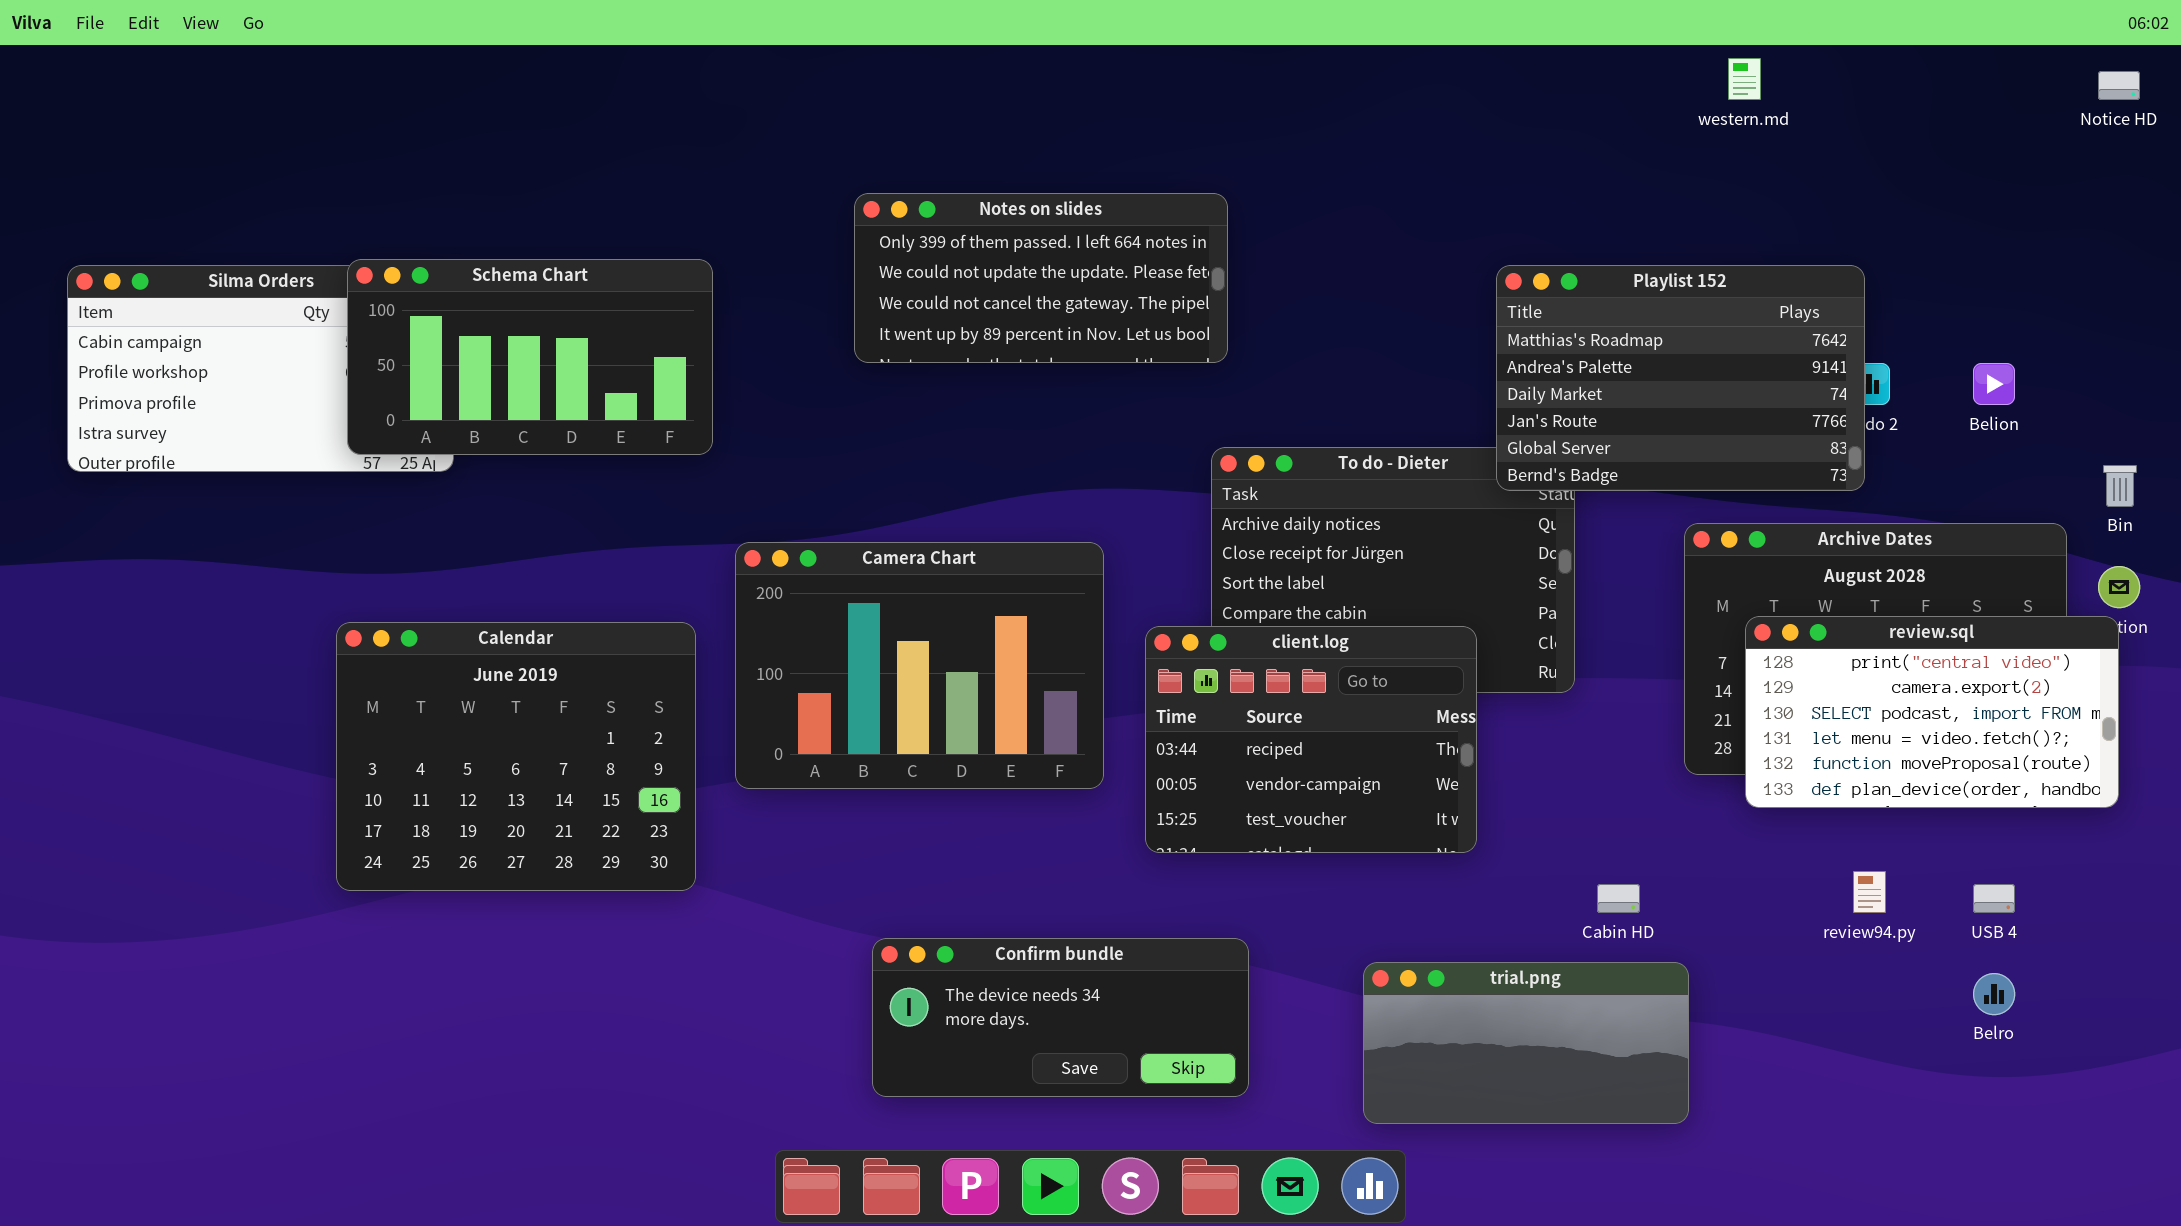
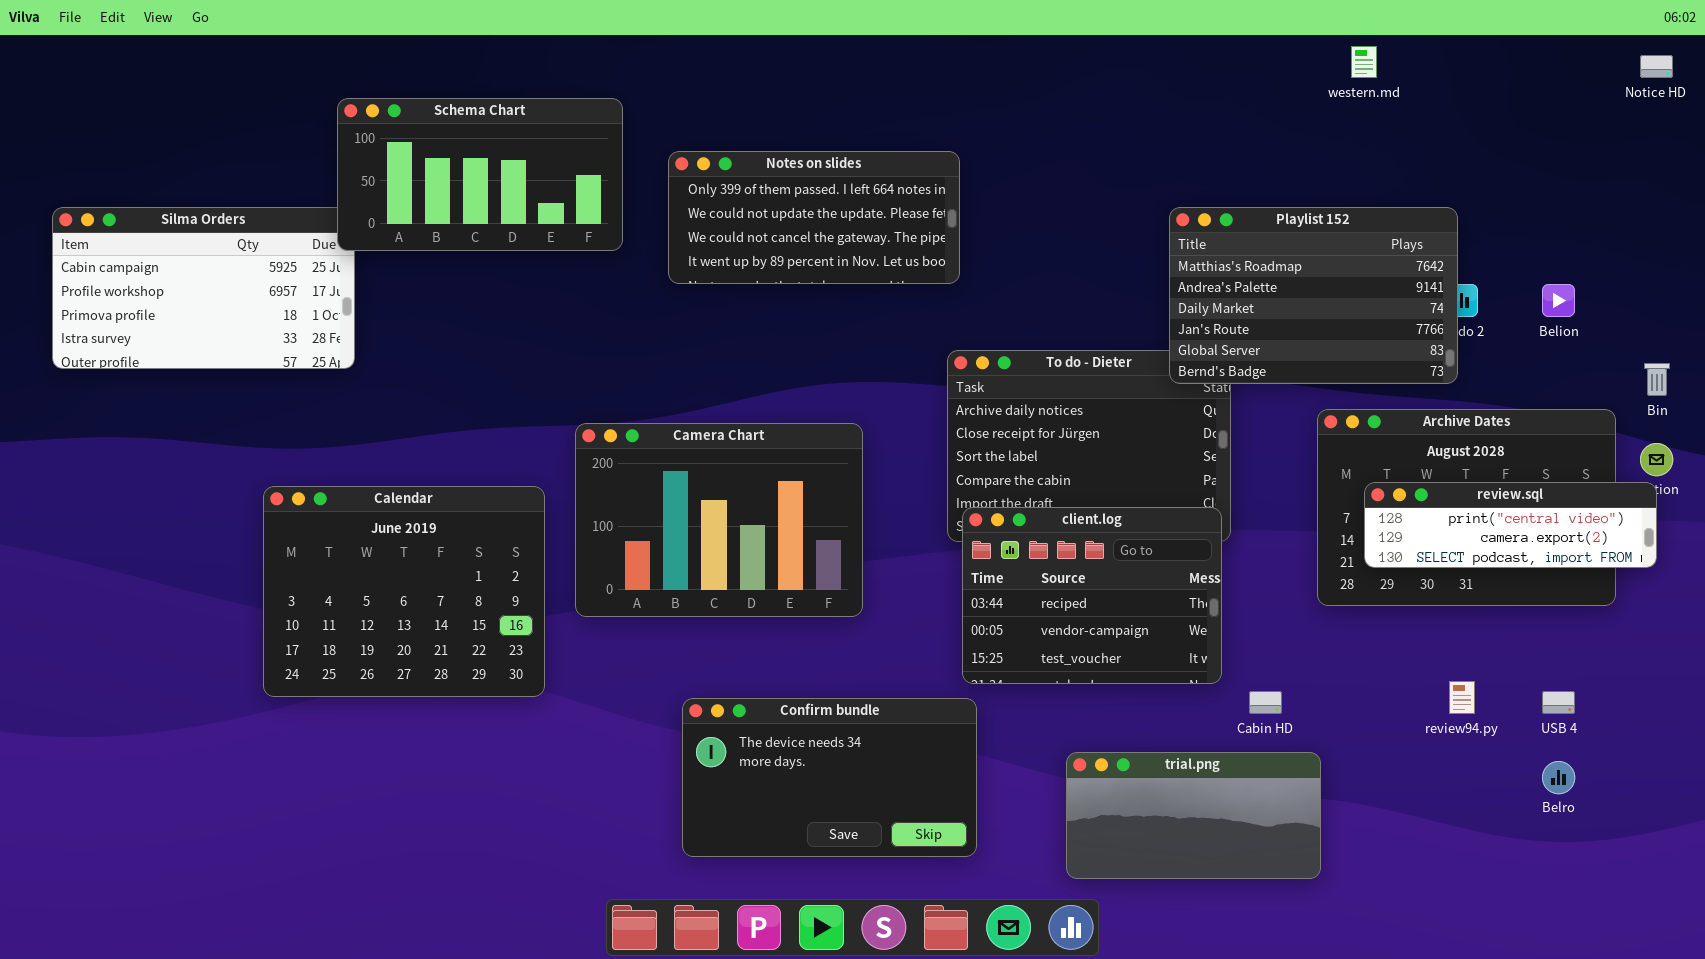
Schema Chart: [347,259,713,455] -> [337,98,623,251], moved
review.sql: [1745,616,2119,808] -> [1364,482,1657,568], resized
client.log: [1145,626,1477,853] -> [962,507,1222,684], moved
Confirm bundle: [872,938,1249,1097] -> [682,698,977,857], resized

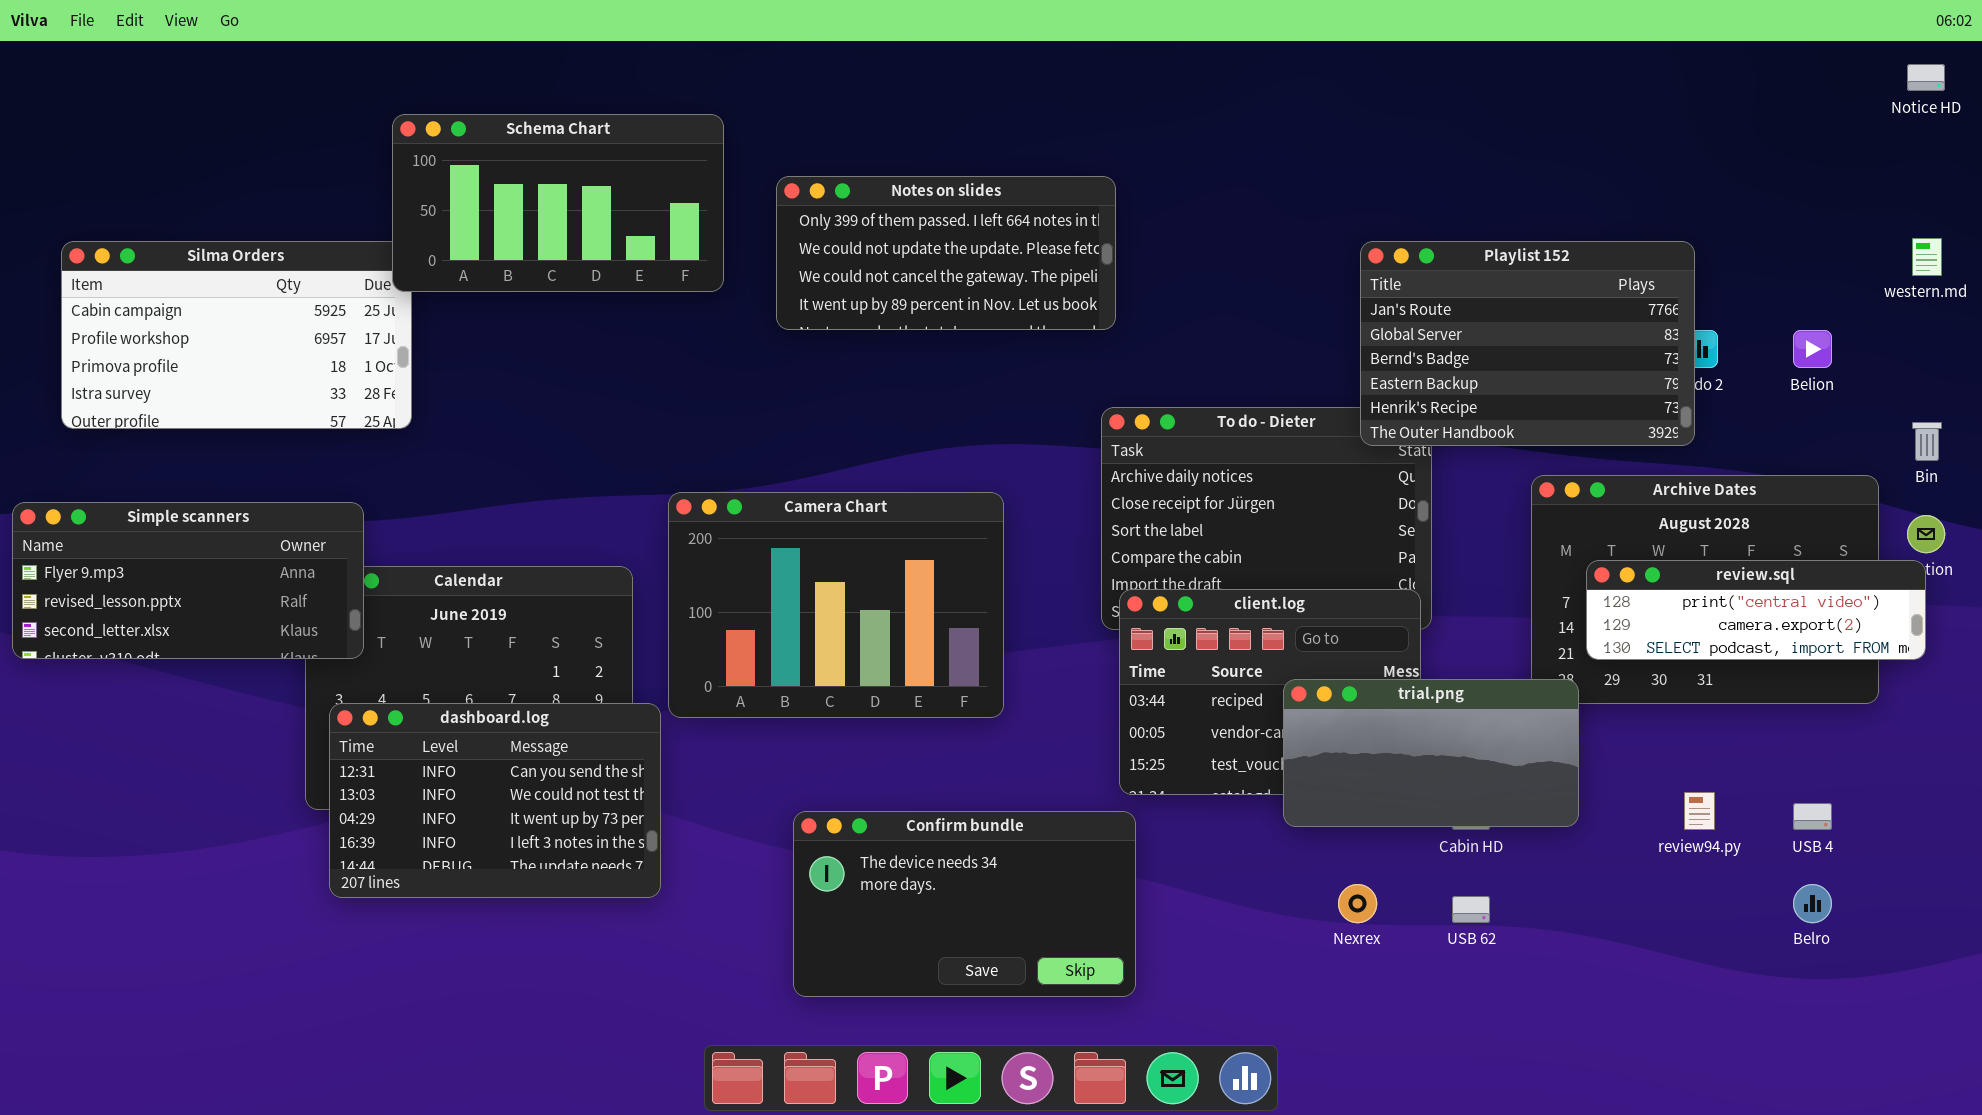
western.md: [1351,46,1377,78] -> [1912,238,1942,276], moved
Playlist 152: [1169,207,1458,384] -> [1360,241,1695,446], scrolled down 3 rows
Simple scanners: none -> [12,502,364,659], opened
dashboard.log: none -> [329,703,661,898], opened
trial.png: [1066,752,1321,879] -> [1283,679,1579,827], moved

